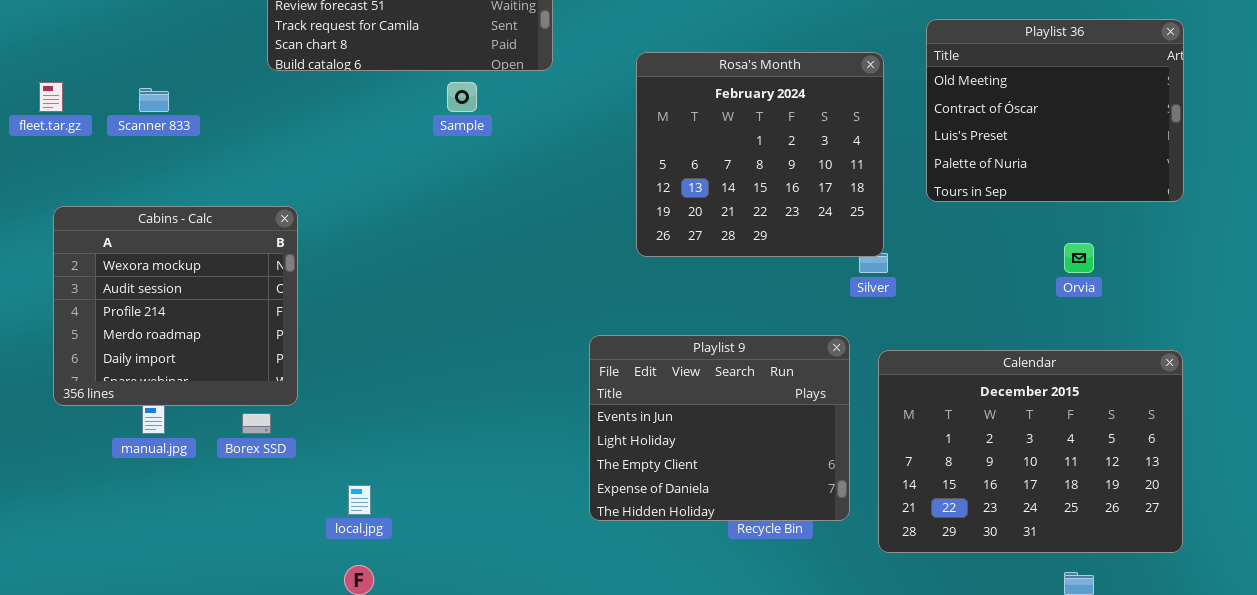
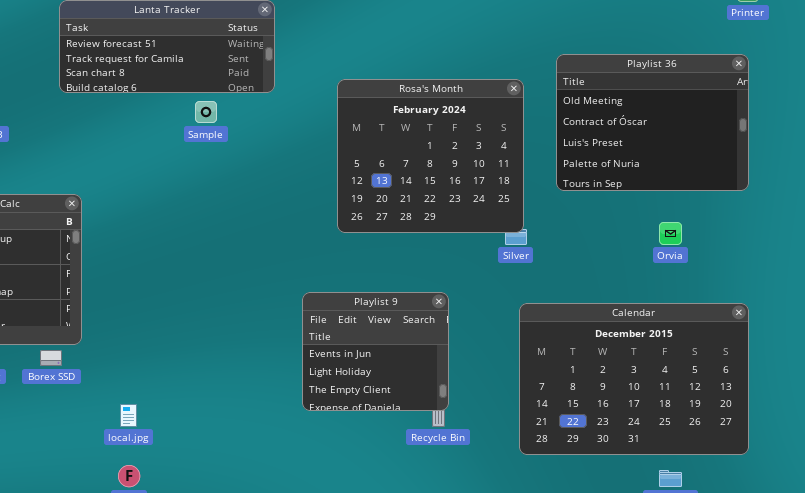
Playlist 9: [589,335,850,521] -> [302,292,449,411], resized

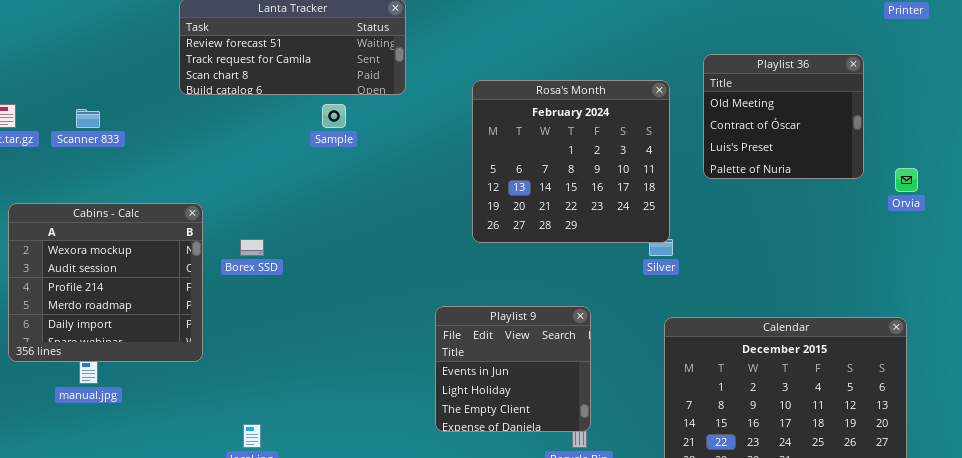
Playlist 36: [556,54,749,191] -> [703,54,864,179], resized
Orvia: [659,222,682,245] -> [895,168,918,192], moved
Borex SSD: [40,350,62,366] -> [240,239,264,256], moved

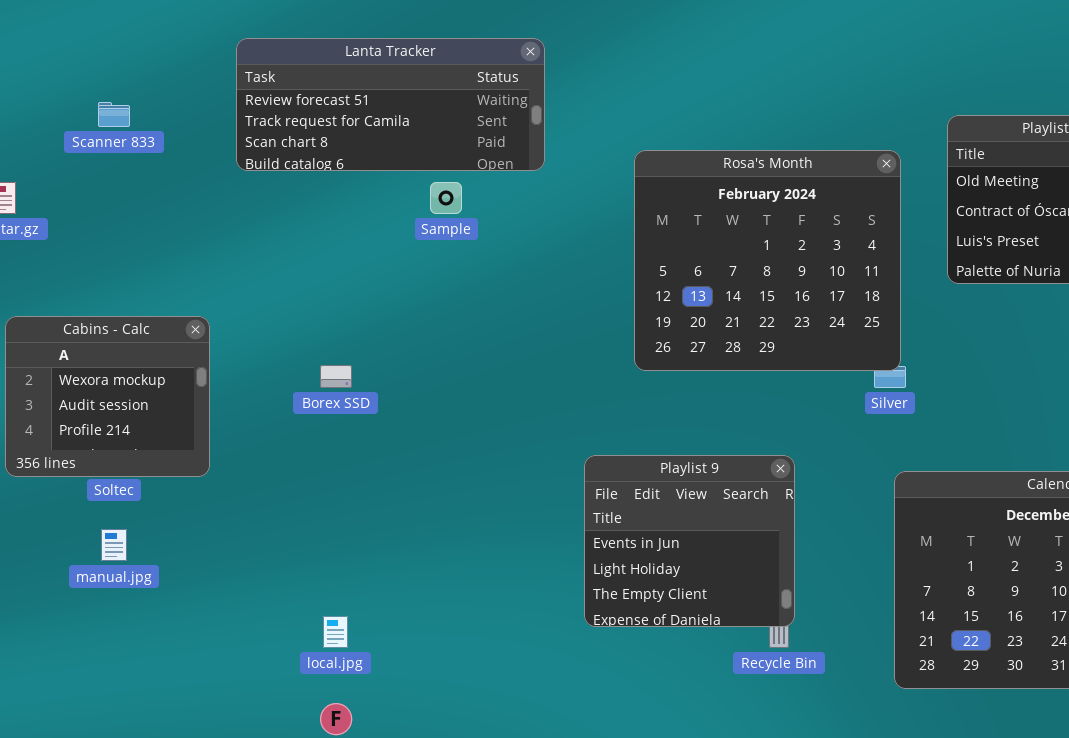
Scanner 833: [76,109,100,128] -> [98,102,130,127], moved
Cabins - Calc: [8,203,203,362] -> [5,316,210,477], resized

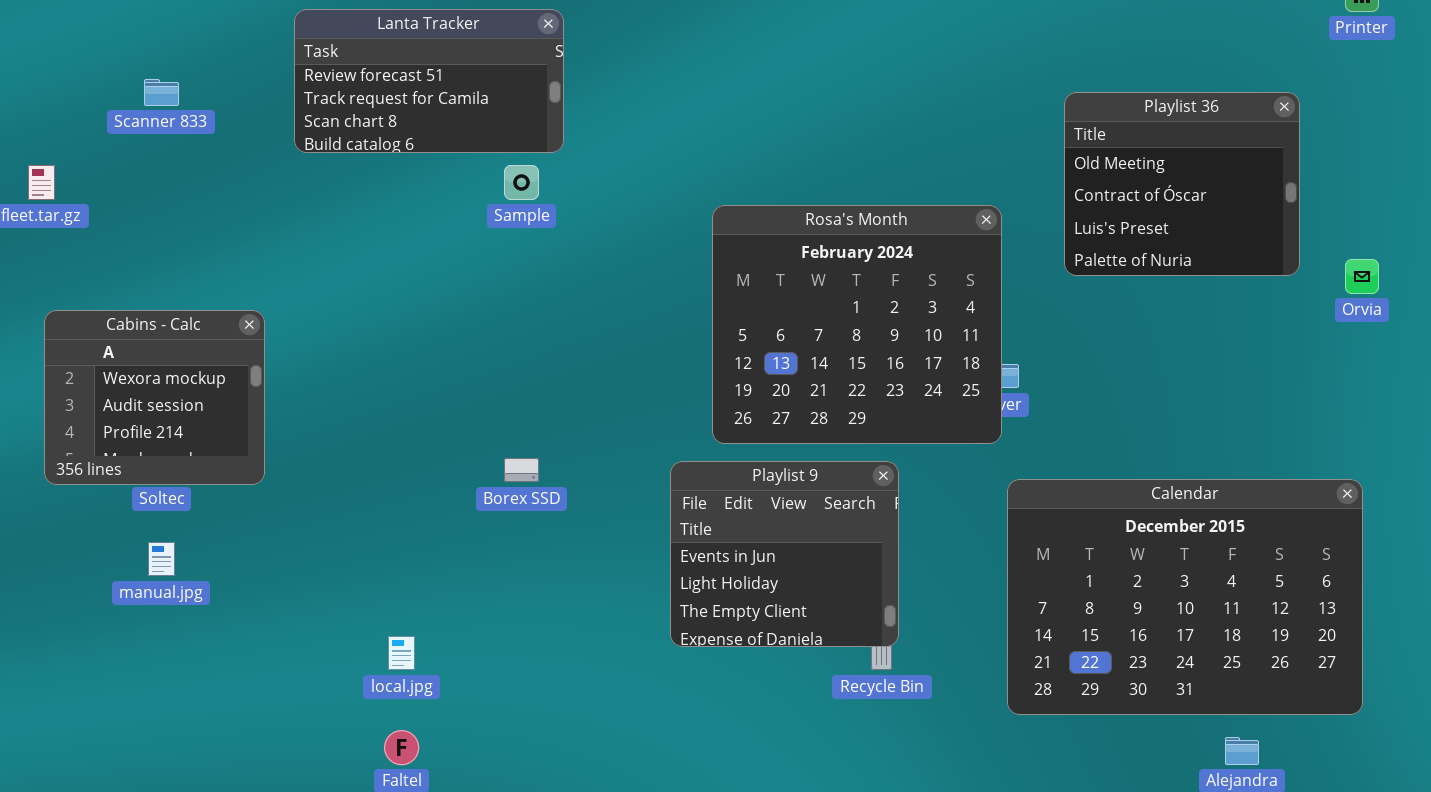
Lanta Tracker: [236,38,545,171] -> [294,9,564,153], resized
Rosa's Month: [634,150,901,371] -> [712,205,1002,444], moved
Borex SSD: [320,365,352,388] -> [504,458,539,482], moved

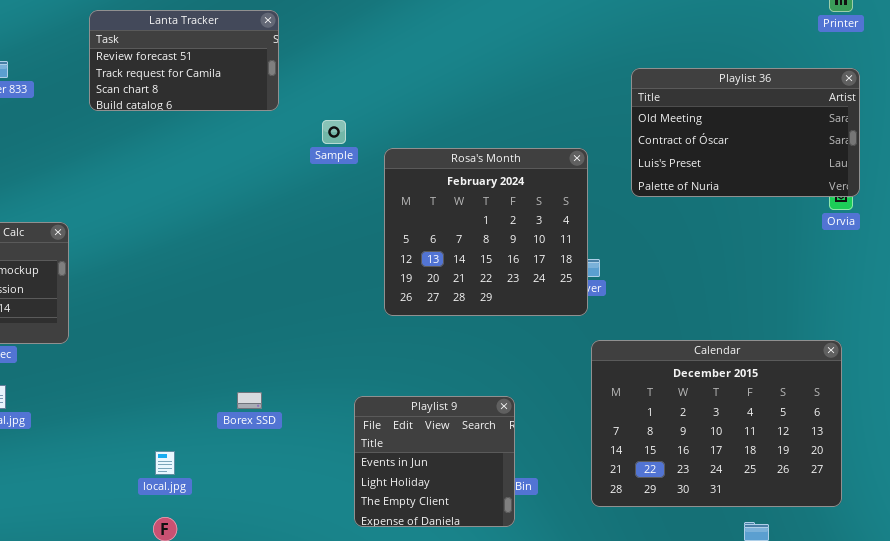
Playlist 36: [1064,92,1300,276] -> [631,68,860,197], resized
Sample: [504,165,539,200] -> [322,120,346,144], moved
Borex SSD: [504,458,539,482] -> [237,392,262,409], moved
Playlist 9: [670,461,899,647] -> [354,396,515,527], moved

